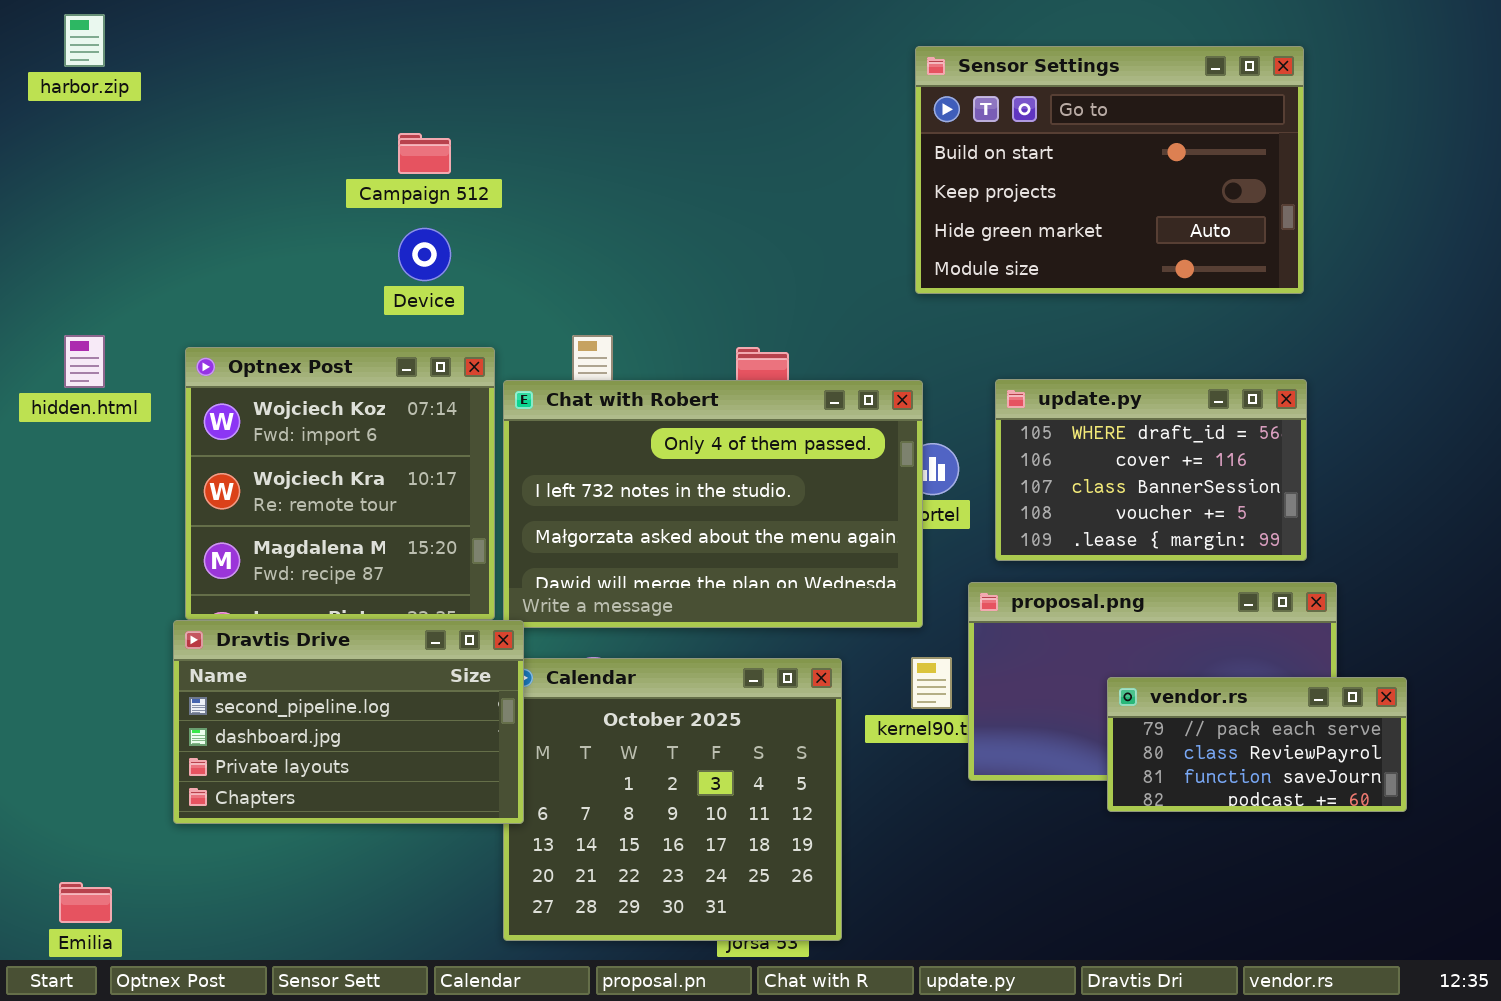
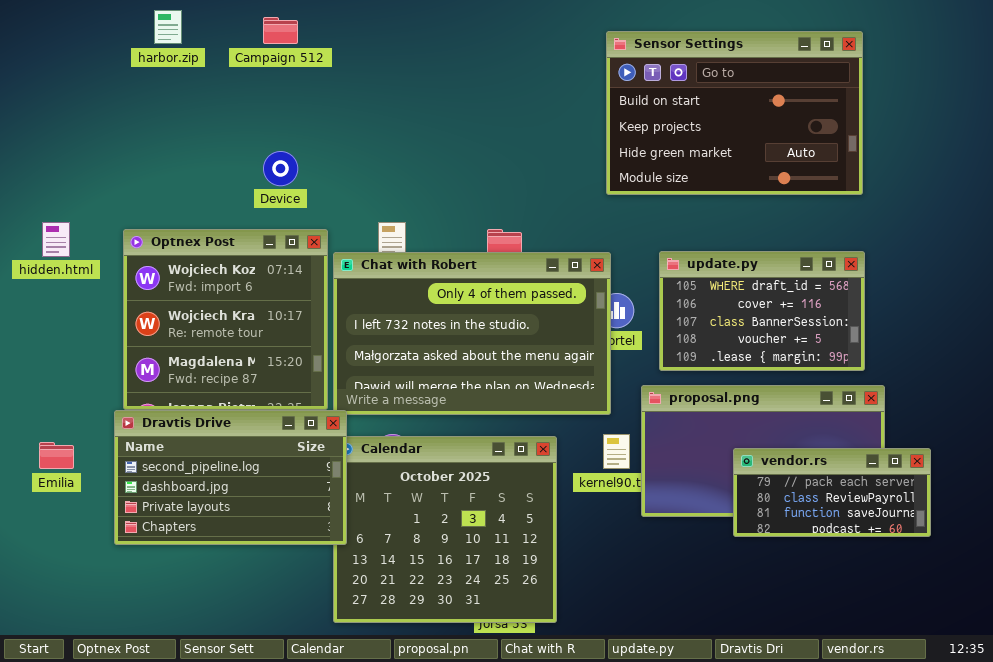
harbor.zip: [64,14,105,67] -> [154,10,182,44], moved
Campaign 512: [398,133,451,174] -> [263,17,298,44], moved
Emilia: [59,882,112,923] -> [39,442,74,469], moved

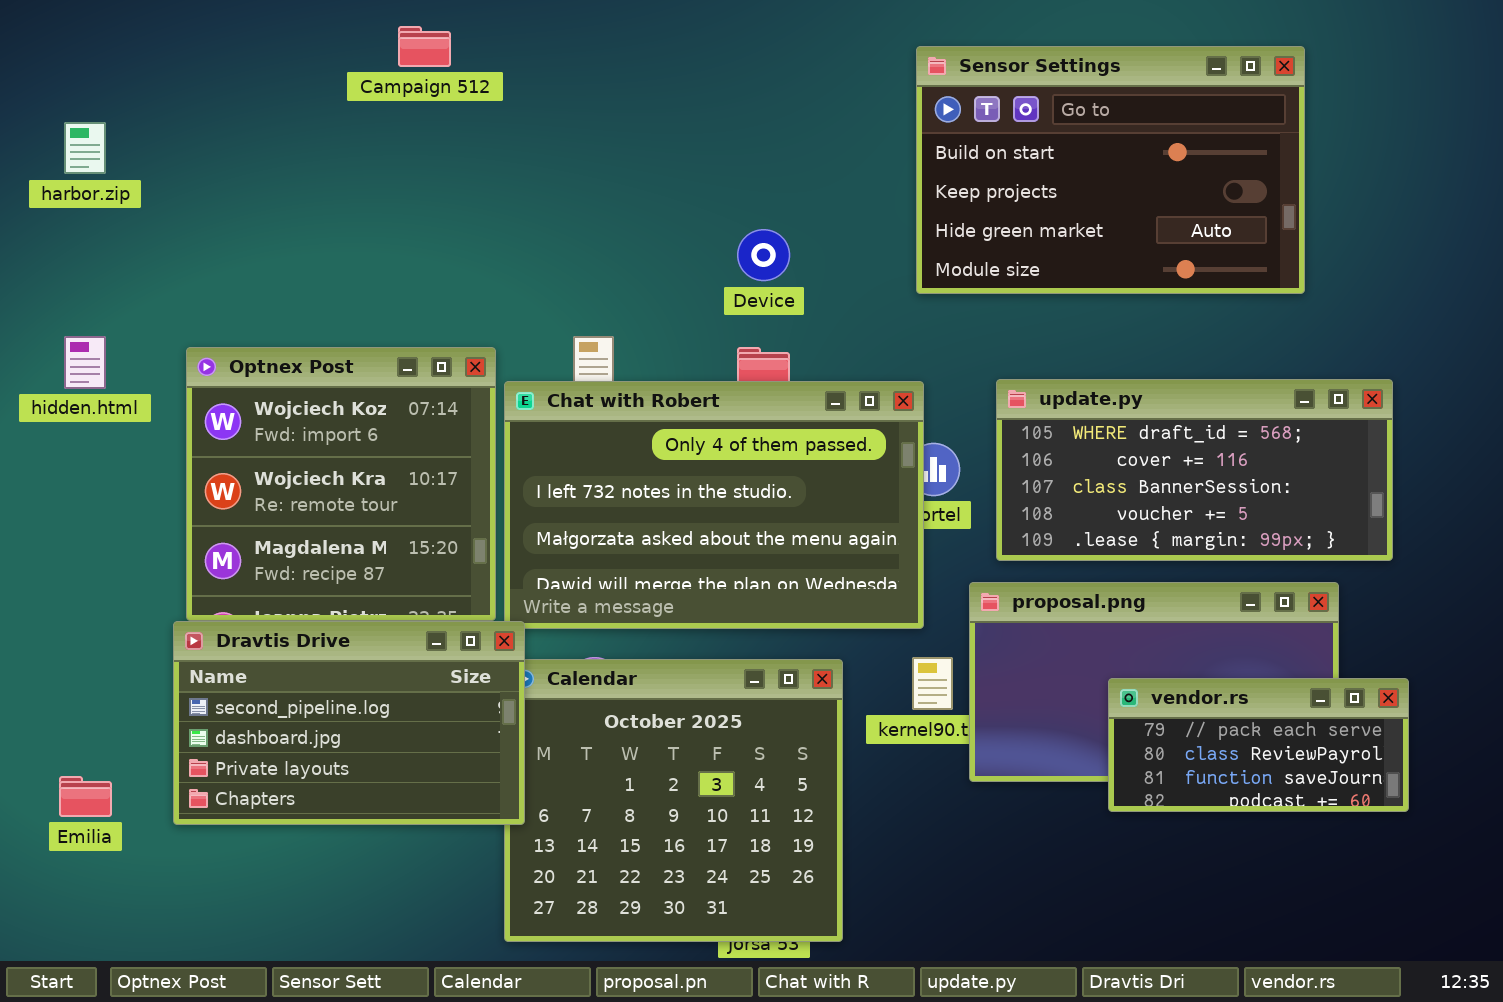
harbor.zip: [154,10,182,44] -> [64,122,106,174], moved
Device: [263,151,298,186] -> [737,229,790,281], moved
update.py: [659,251,865,371] -> [996,379,1393,561], resized
Emilia: [39,442,74,469] -> [59,776,112,817], moved

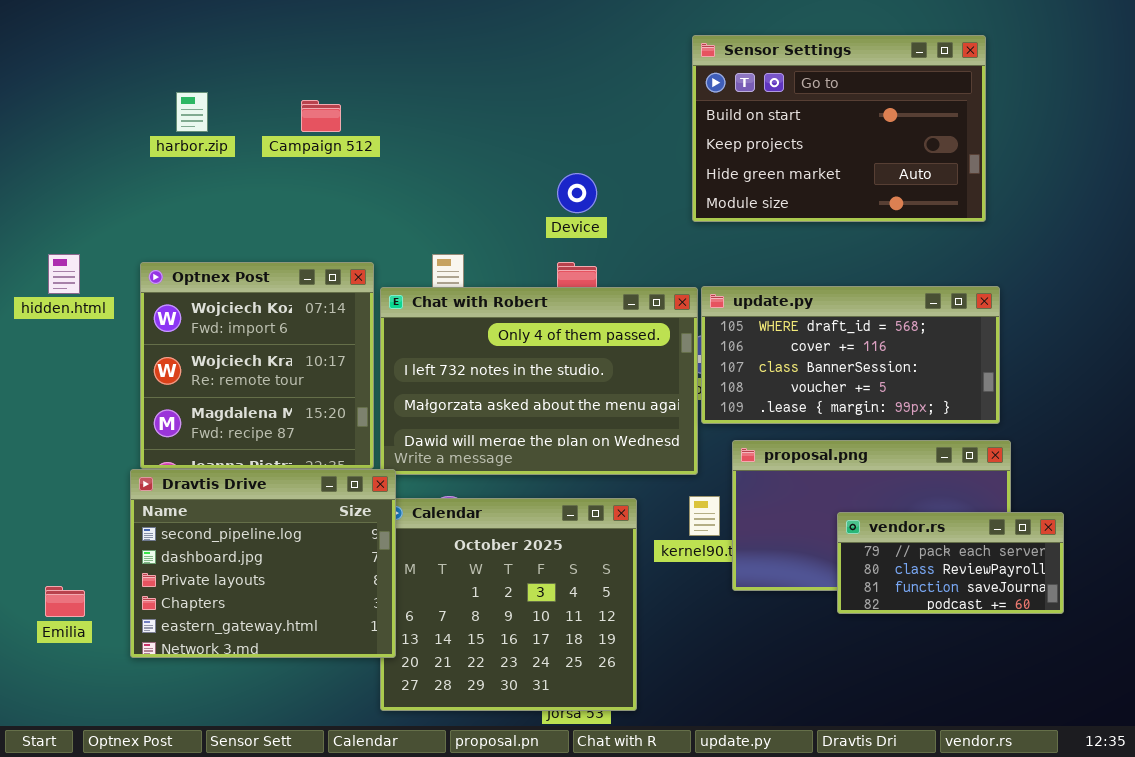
Campaign 512: [398,26,451,67] -> [301,100,341,132], moved
harbor.zip: [64,122,106,174] -> [176,92,208,132], moved
update.py: [996,379,1393,561] -> [701,286,1000,424], moved
Dravtis Drive: [173,621,525,825] -> [130,469,396,658], resized

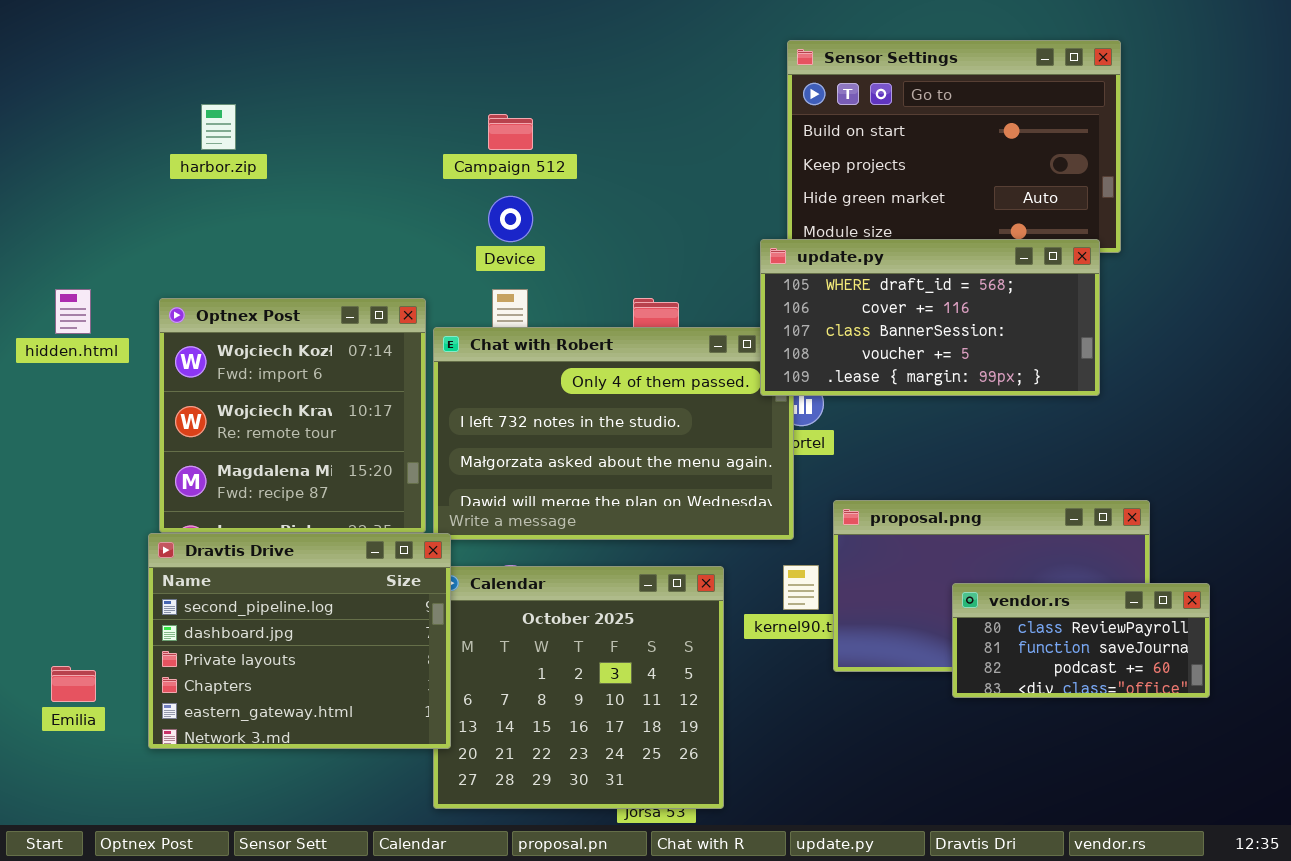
Campaign 512: [301,100,341,132] -> [488,114,533,150], moved
Device: [557,173,597,213] -> [488,196,533,242], moved
update.py: [701,286,1000,424] -> [760,239,1100,396], moved
vendor.rs: [837,512,1064,614] -> [952,583,1210,698], scrolled down 1 row

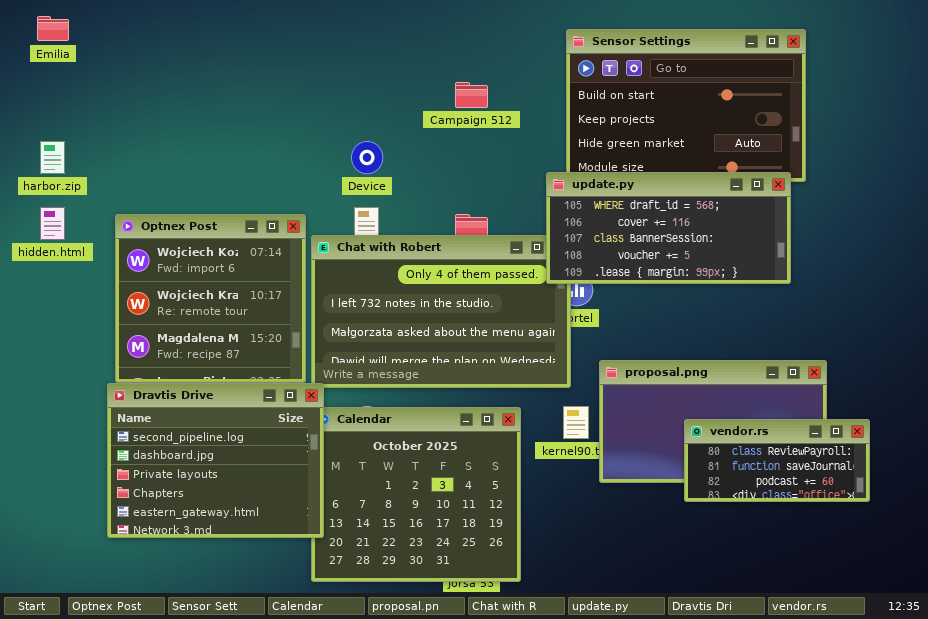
harbor.zip: [201,104,236,150] -> [40,141,65,174], moved
Campaign 512: [488,114,533,150] -> [455,82,488,108], moved
Emilia: [51,666,96,702] -> [37,16,69,41], moved

